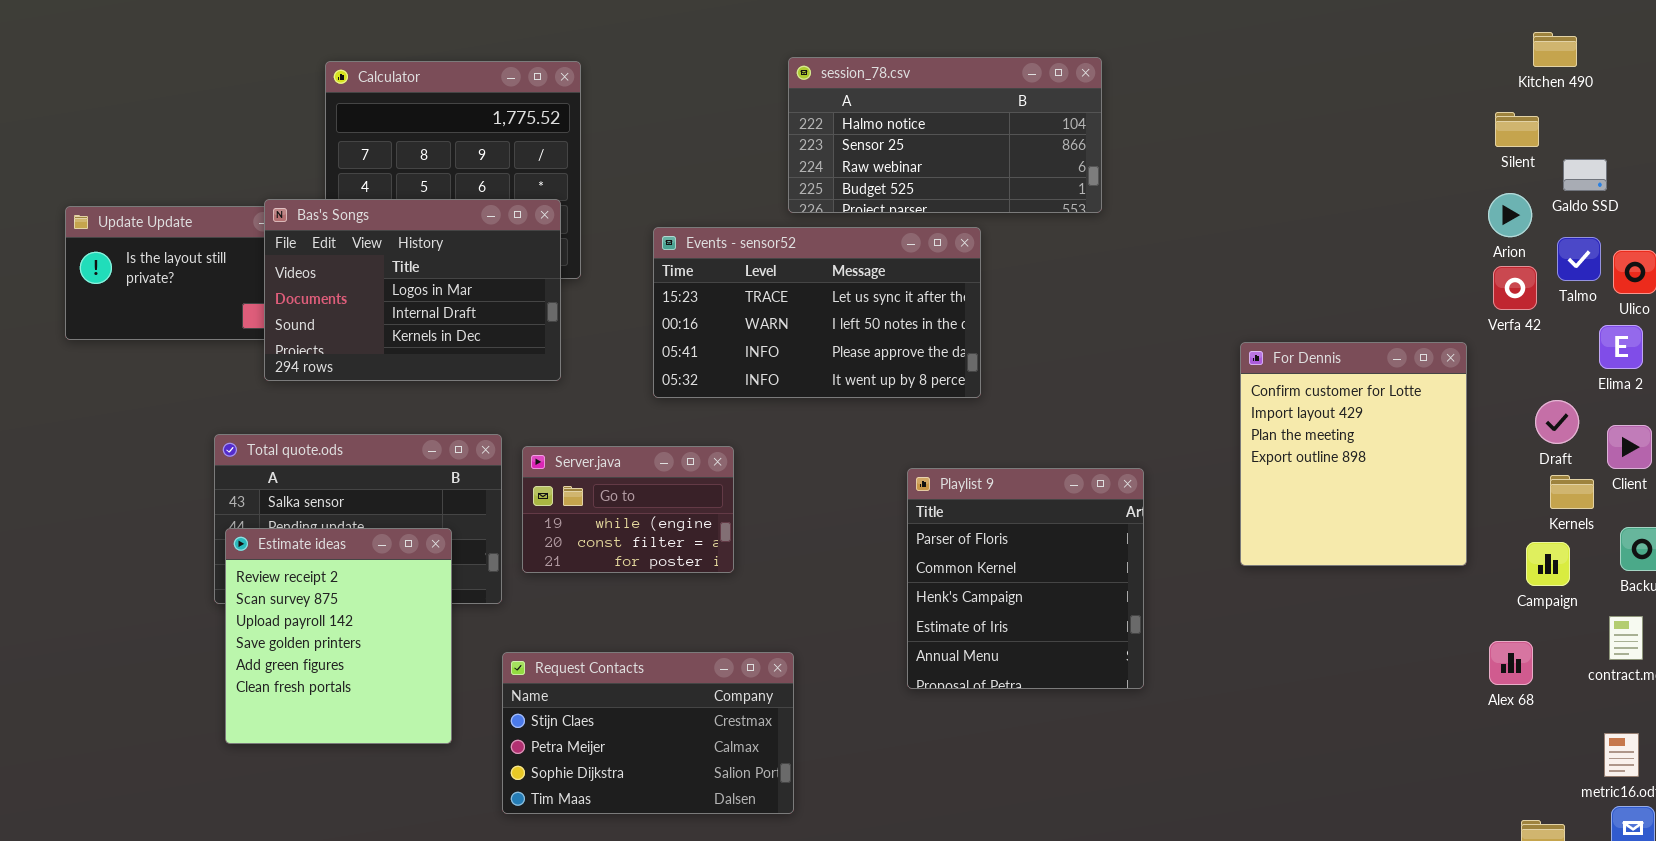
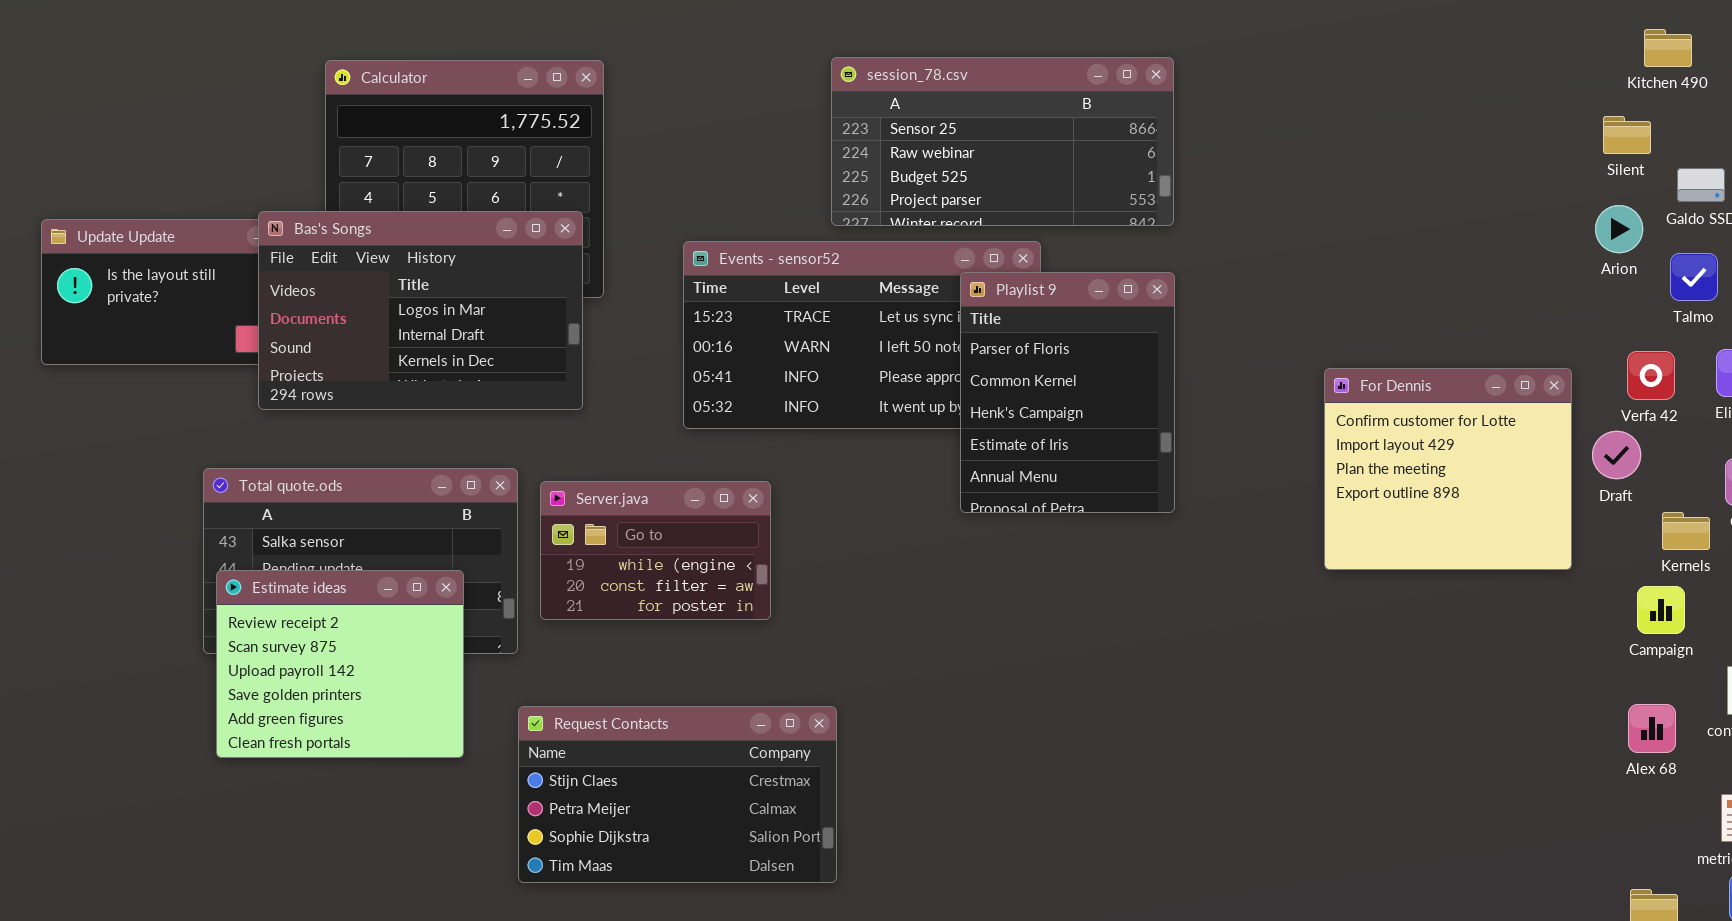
session_78.csv: [788,57,1102,213] -> [831,57,1174,226], scrolled down 1 row
Verfa 42: [1493,266,1537,310] -> [1627,351,1675,400], moved
For Dennis: [1240,342,1467,566] -> [1324,368,1572,570], resized
Draft: [1535,400,1579,444] -> [1592,431,1641,479], moved
Playlist 9: [907,468,1144,689] -> [960,272,1175,513], moved, resized
Estimate ideas: [225,528,452,744] -> [216,570,464,758], resized
Alex 68: [1489,641,1533,685] -> [1628,704,1676,753], moved

